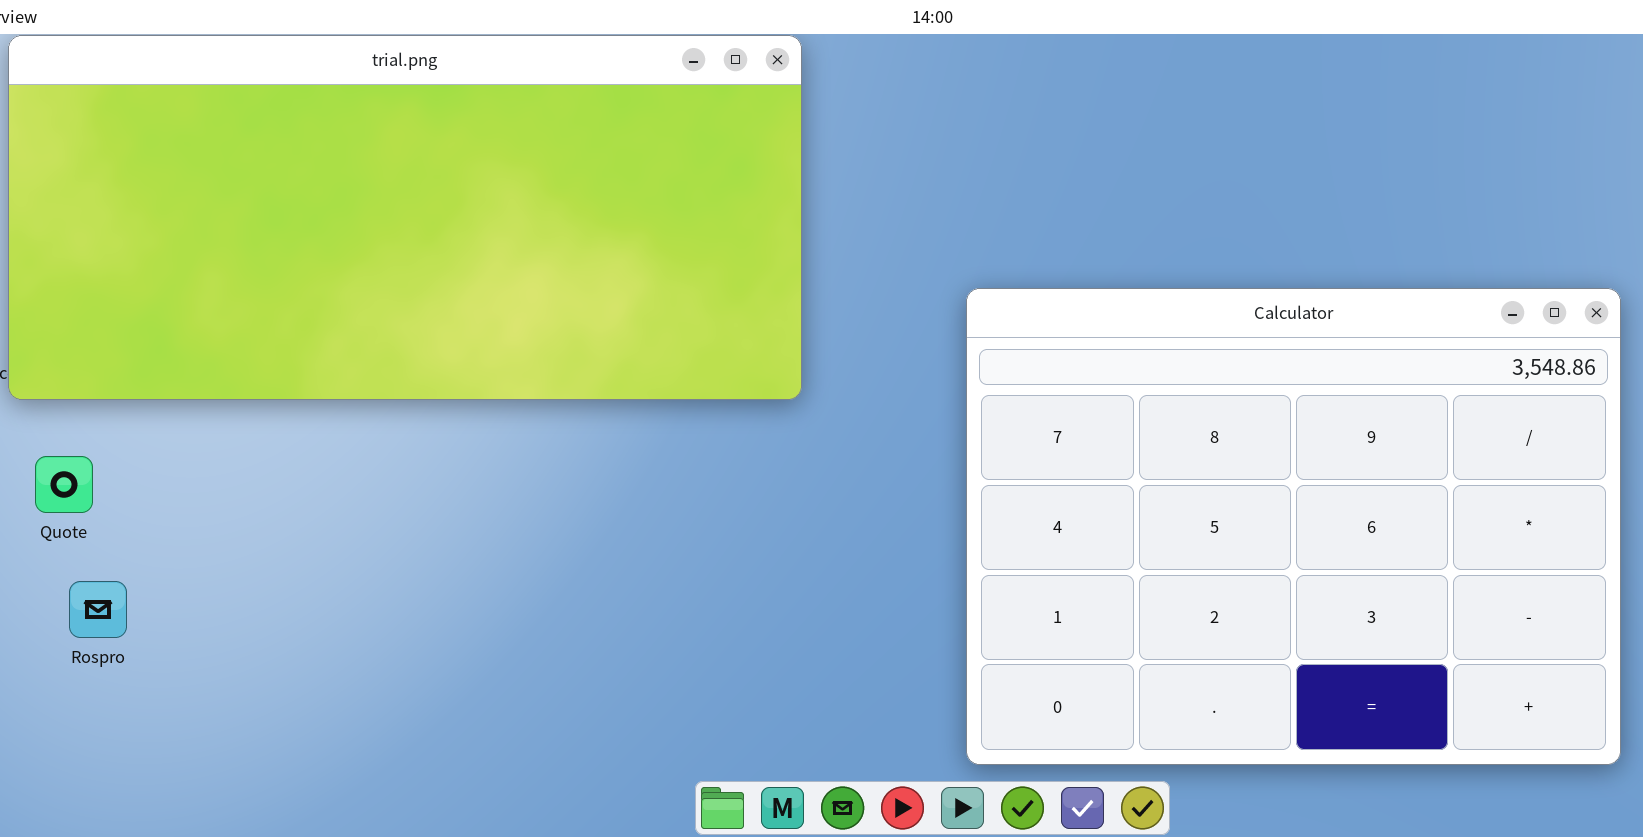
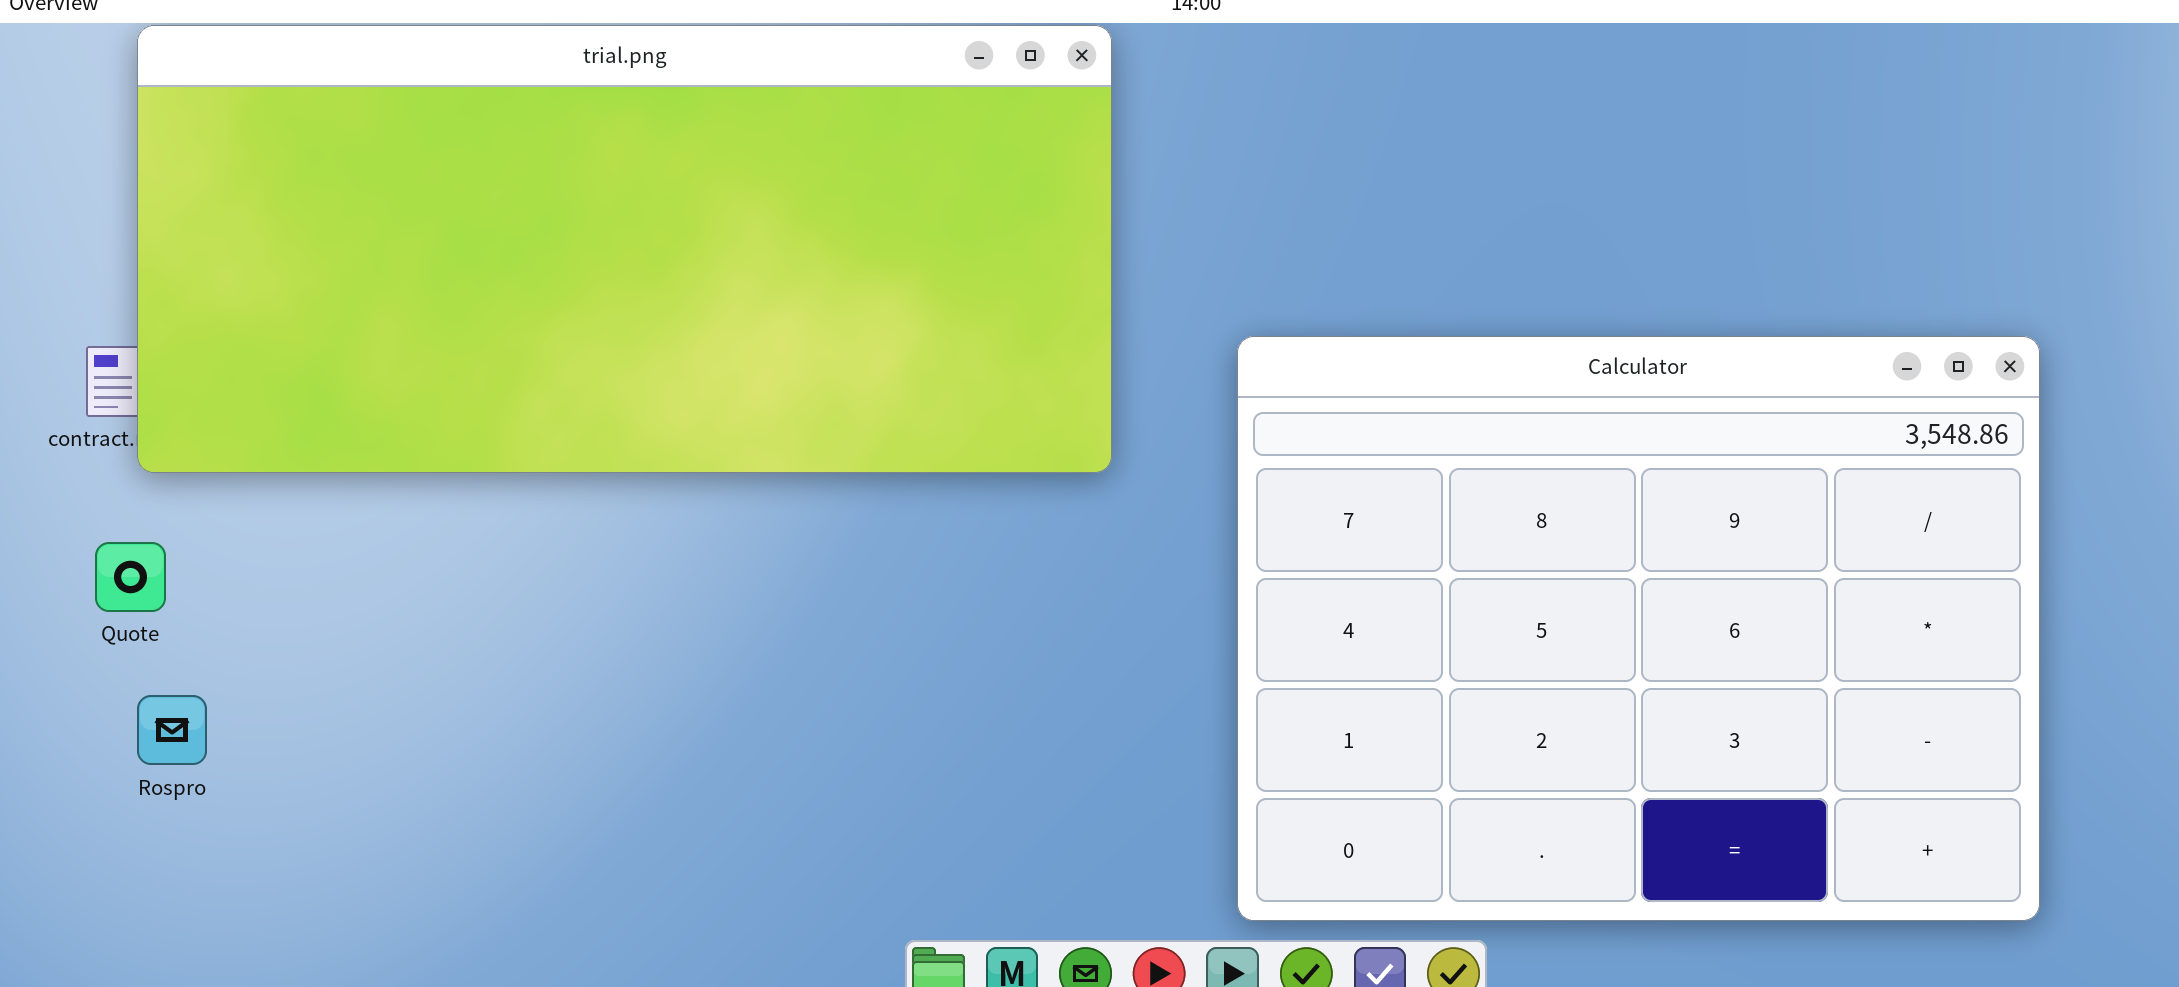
trial.png: [8,35,802,400] -> [137,25,1112,473], moved

